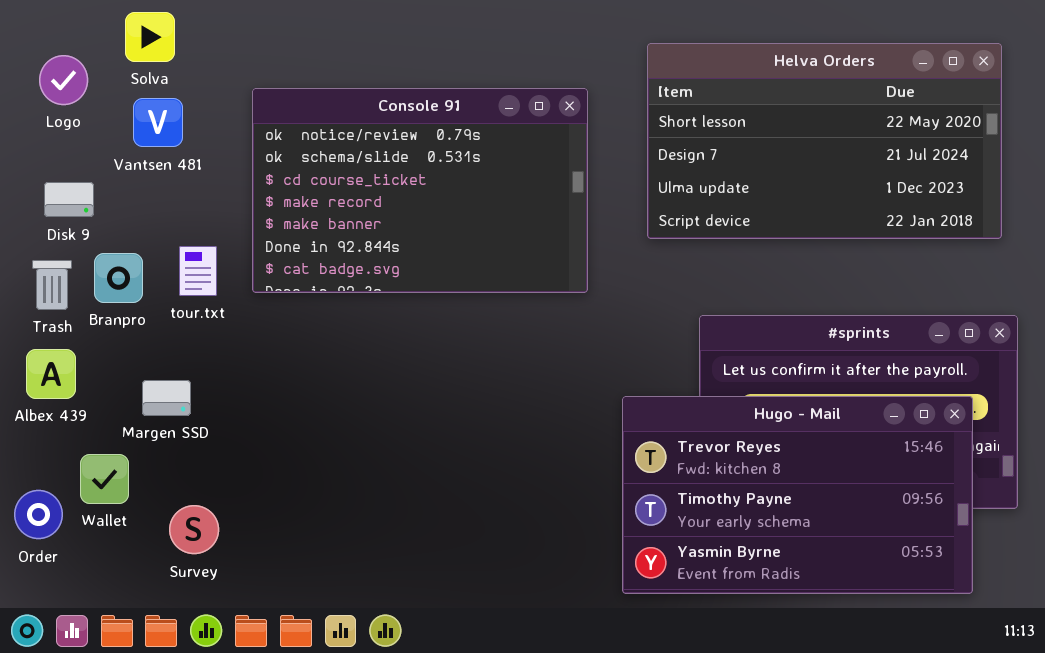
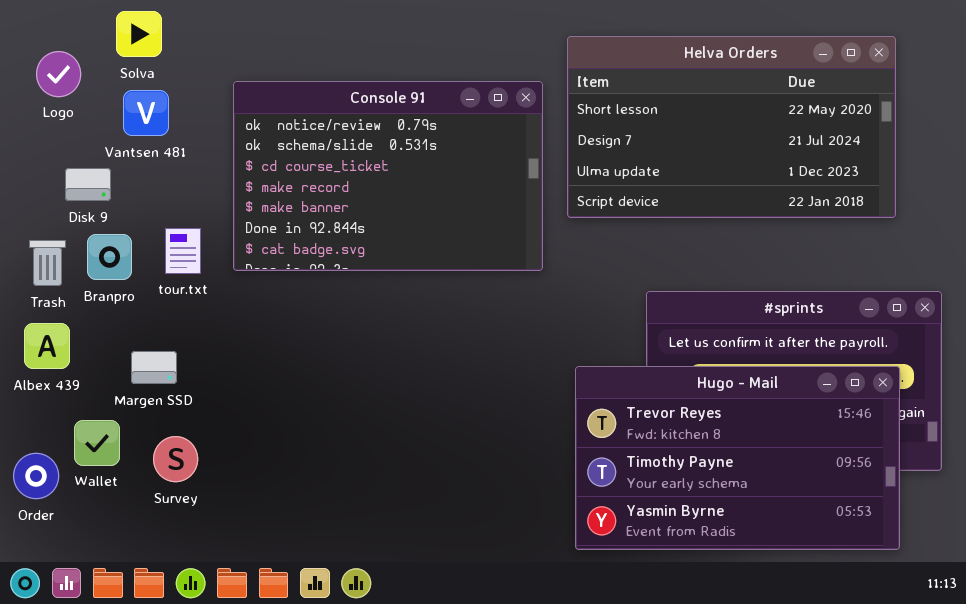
Helva Orders: [647,43,1002,239] -> [567,36,896,218], moved
Disk 9: [44,182,94,217] -> [65,168,111,201], moved
Survey: [169,505,219,554] -> [153,436,198,482], moved

